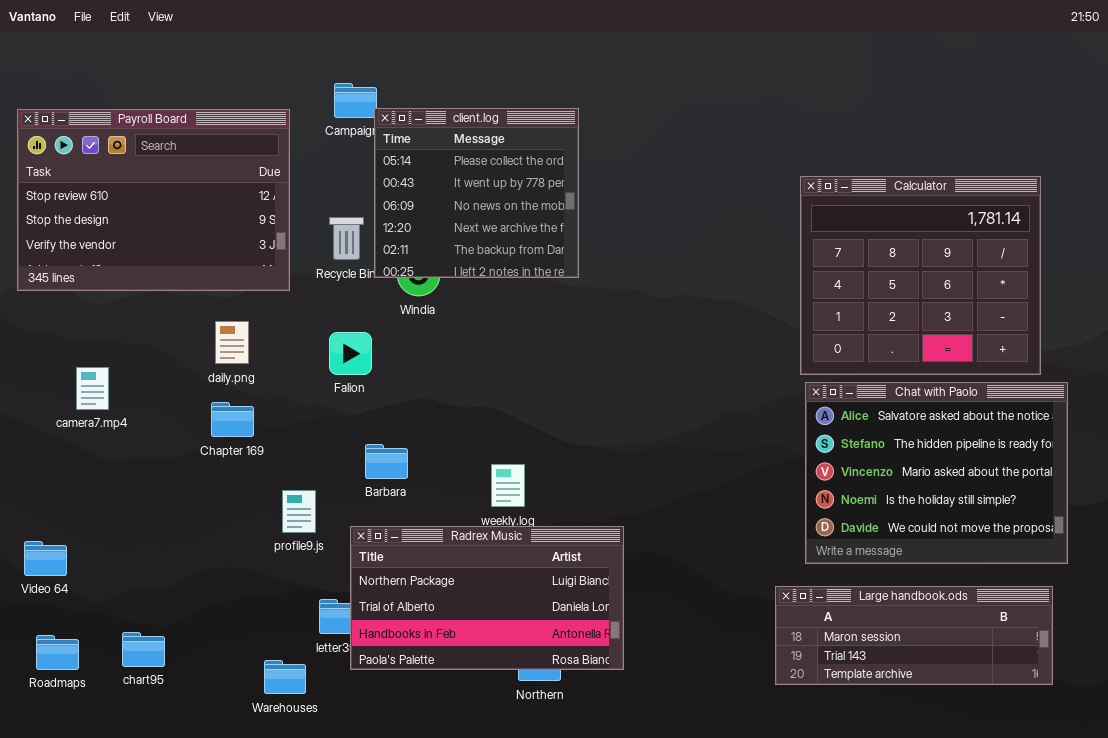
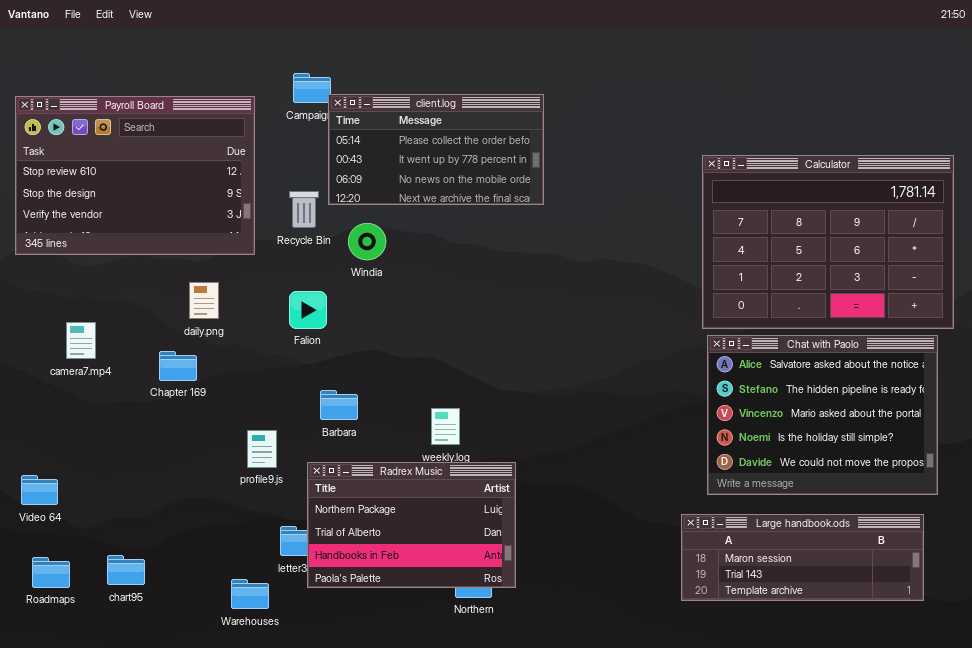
client.log: [374,108,579,278] -> [328,94,544,205], resized
Calculator: [800,176,1041,375] -> [702,155,954,329], resized
Chapter 169: [211,402,254,437] -> [159,351,197,381], moved
Radrex Music: [350,526,624,670] -> [307,462,516,588], resized

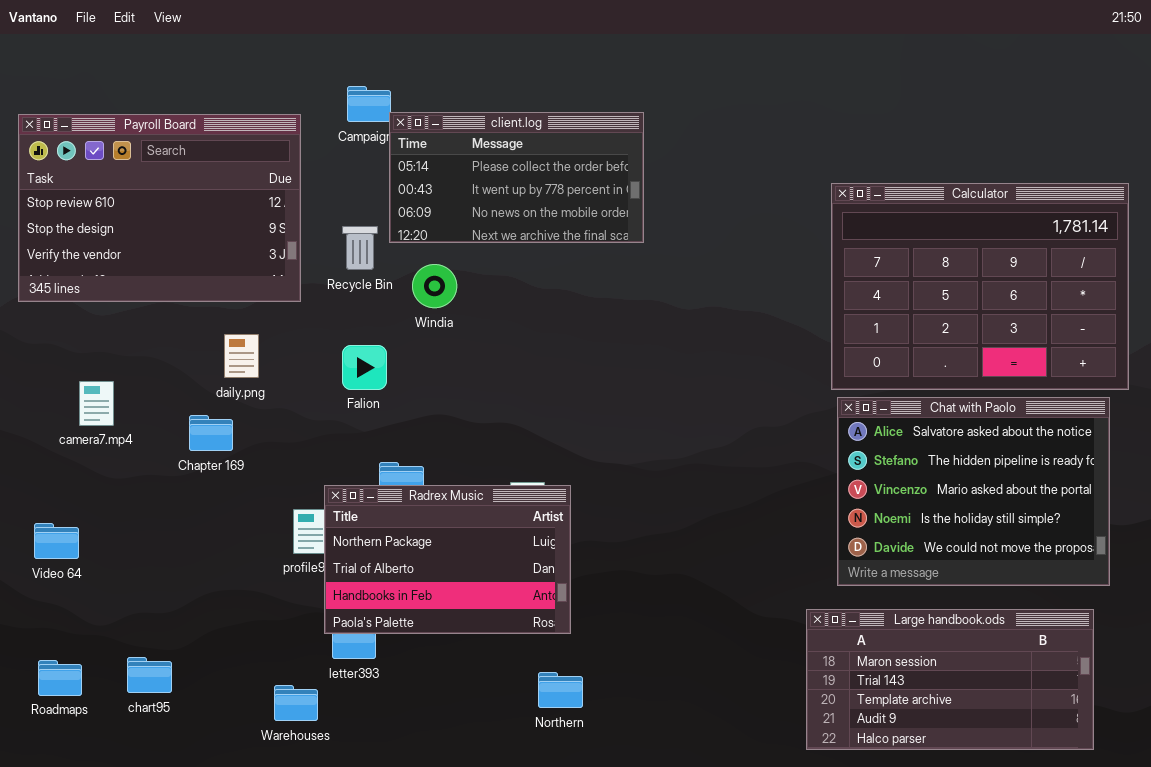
Radrex Music: [307,462,516,588] -> [324,485,571,634], moved
Video 64: [21,475,58,505] -> [34,523,79,559], moved
Large handbook.ods: [681,514,924,601] -> [806,609,1094,750], resized

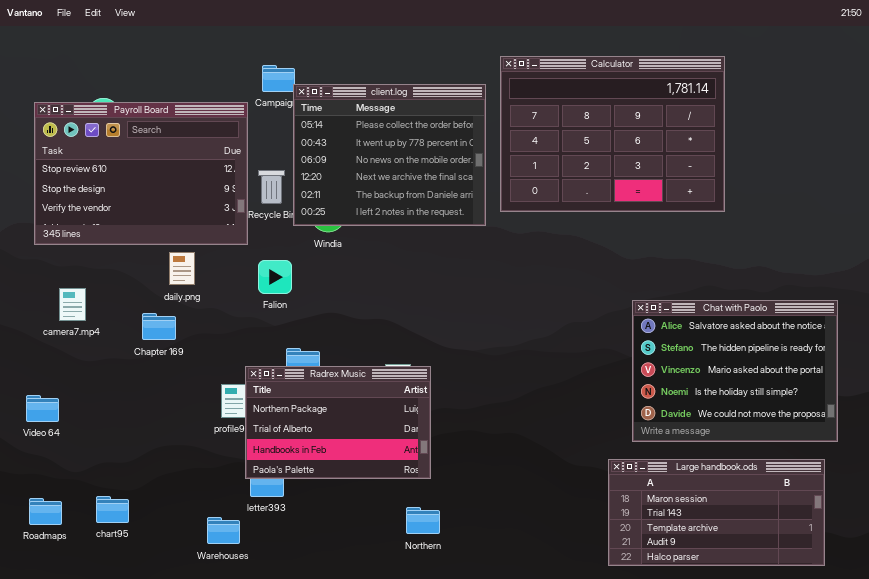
client.log: [389,112,644,243] -> [293,84,486,226], resized
Payroll Board: [18,114,301,302] -> [34,102,248,245], moved
Calculator: [831,183,1129,390] -> [500,56,725,212], moved

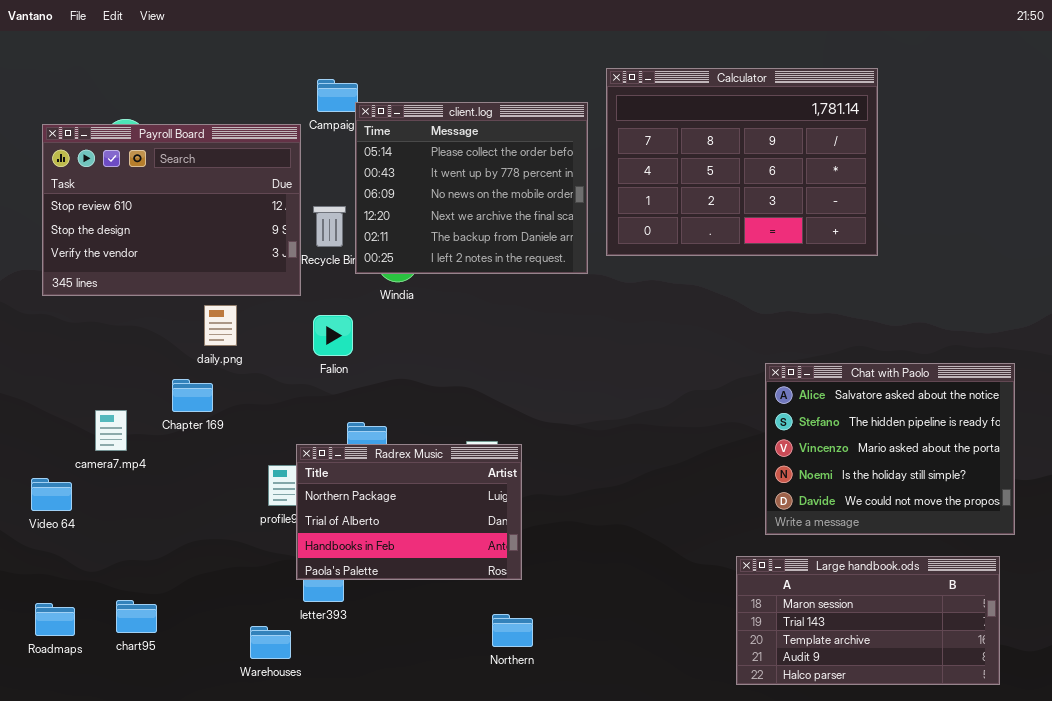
camera7.mp4: [59,288,86,321] -> [95,410,127,451], moved

